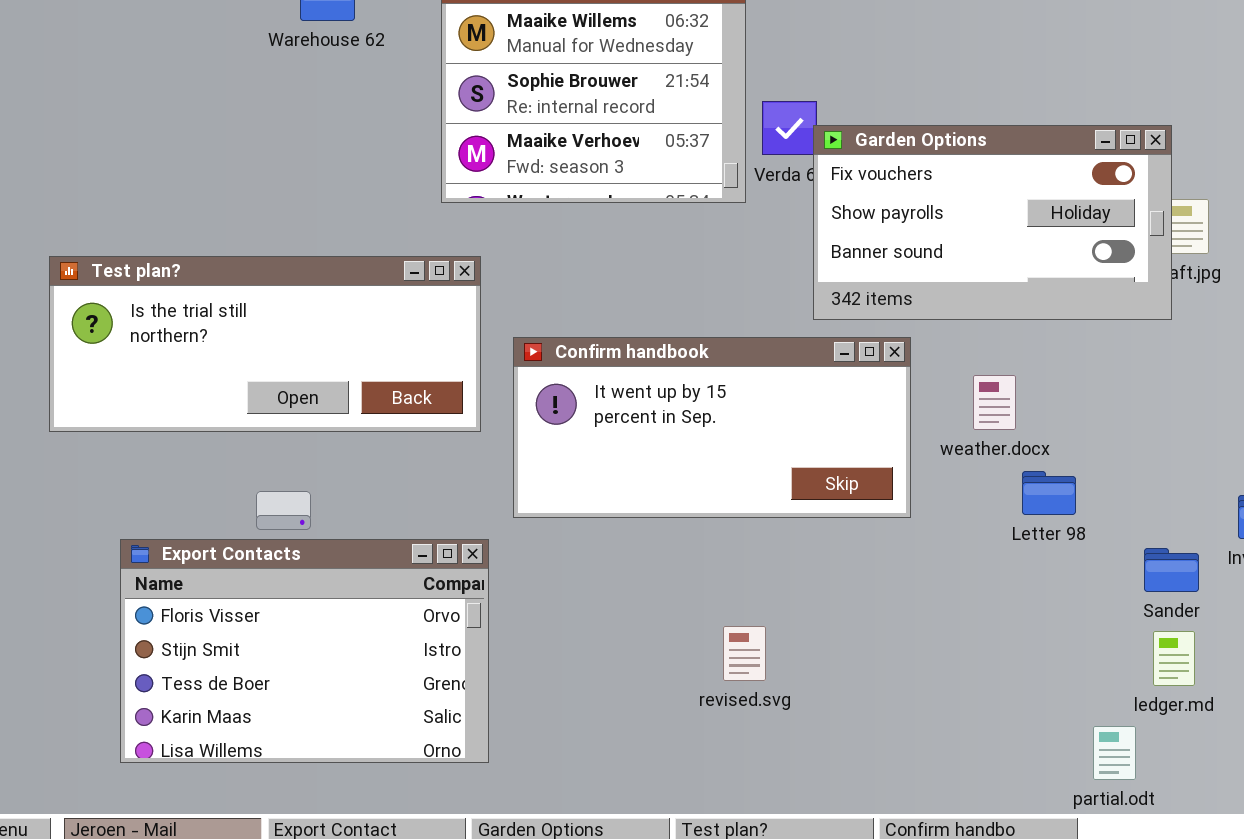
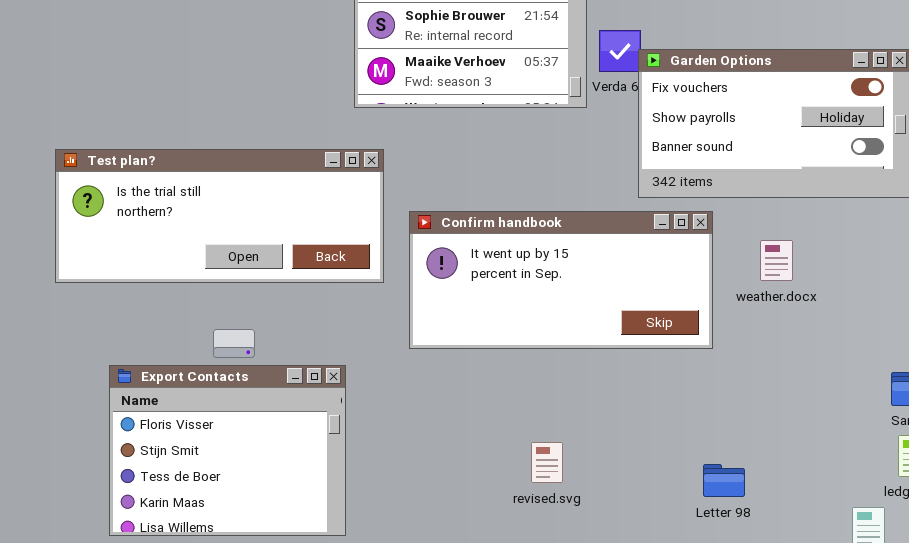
Letter 98: [1022,471,1076,515] -> [703,464,745,497], moved
Export Contacts: [120,539,489,763] -> [109,365,346,536], resized
revised.svg: [723,626,766,681] -> [531,442,563,483], moved

